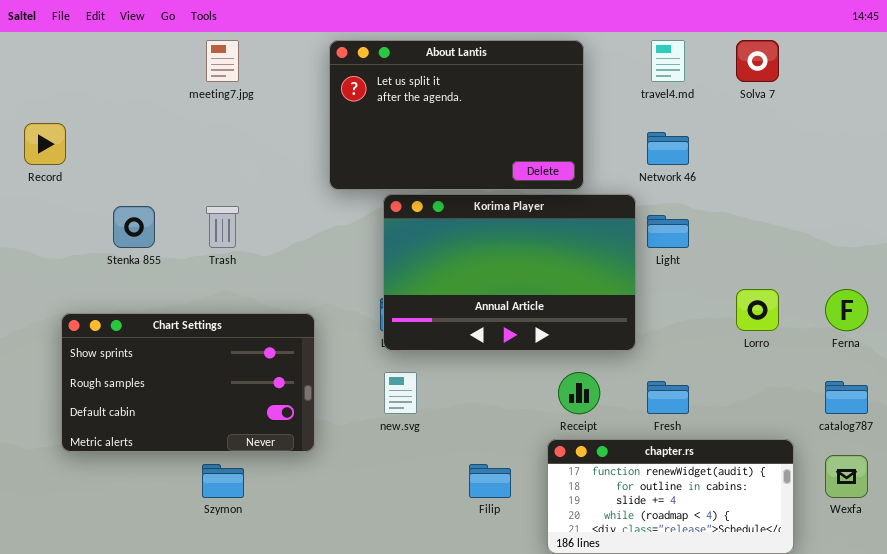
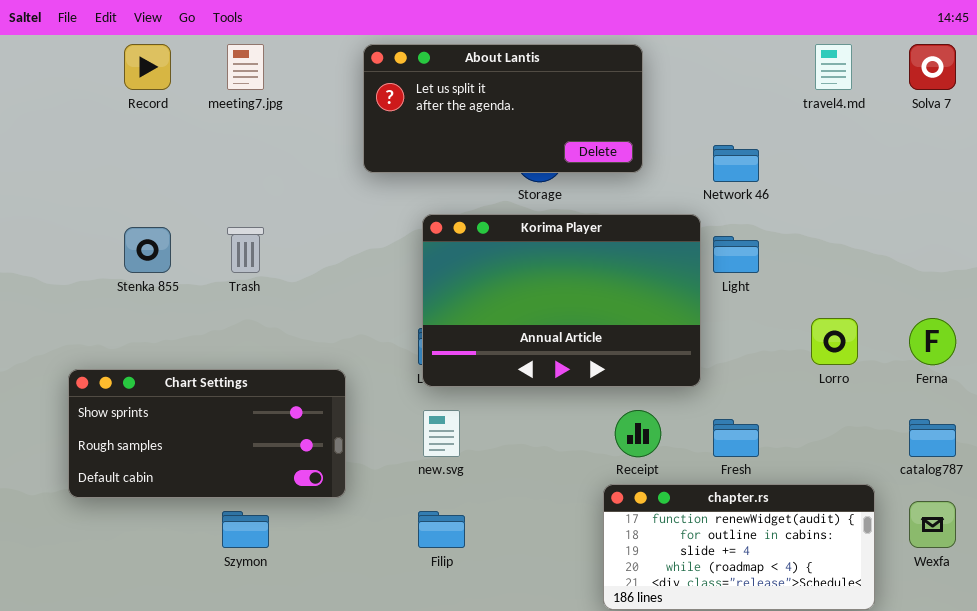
About Lantis: [329,40,584,190] -> [363,44,643,173], resized
travel4.md: [651,40,685,82] -> [815,44,852,90], moved
Solva 7: [736,40,779,82] -> [909,44,956,90], moved
Record: [24,123,66,165] -> [124,44,171,90], moved
Chart Settings: [61,313,315,452] -> [68,369,346,498], resized
Filip: [469,464,511,498] -> [418,511,465,548], moved

